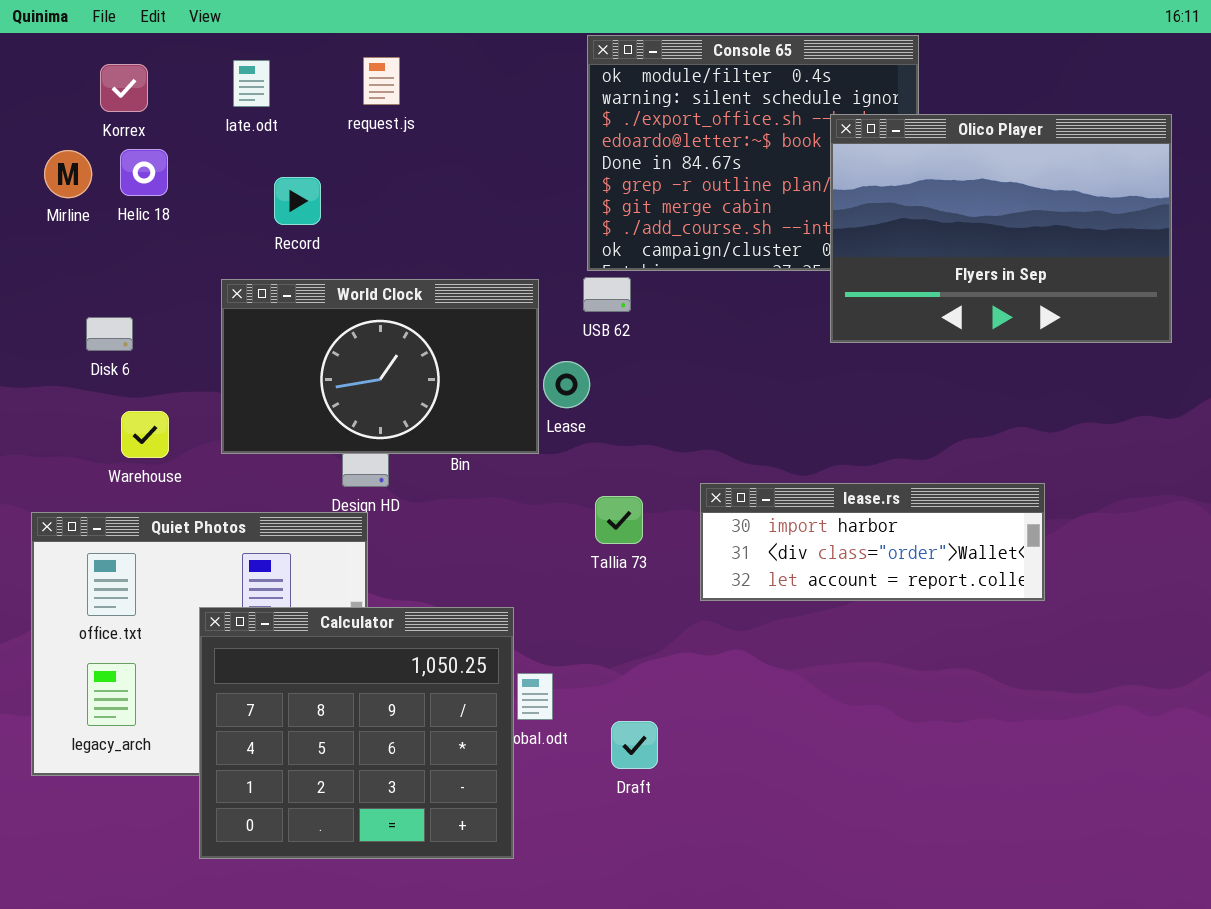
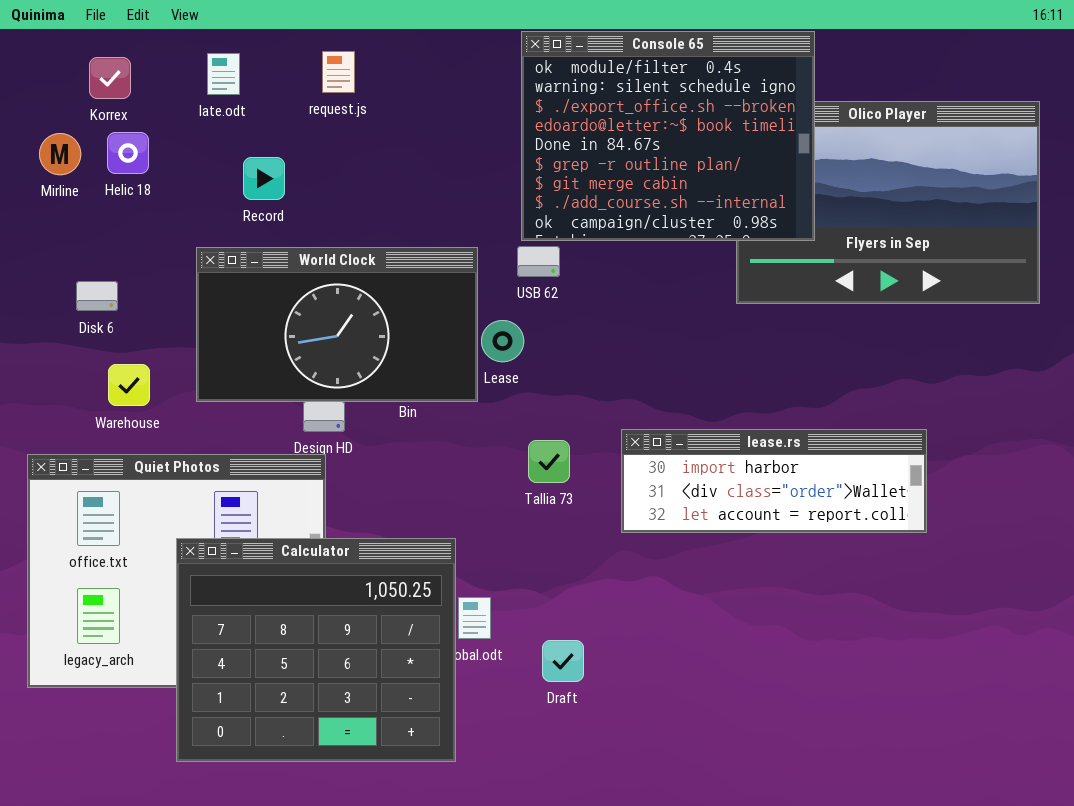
Console 65: [587,35,919,271] -> [521,31,815,241], raised

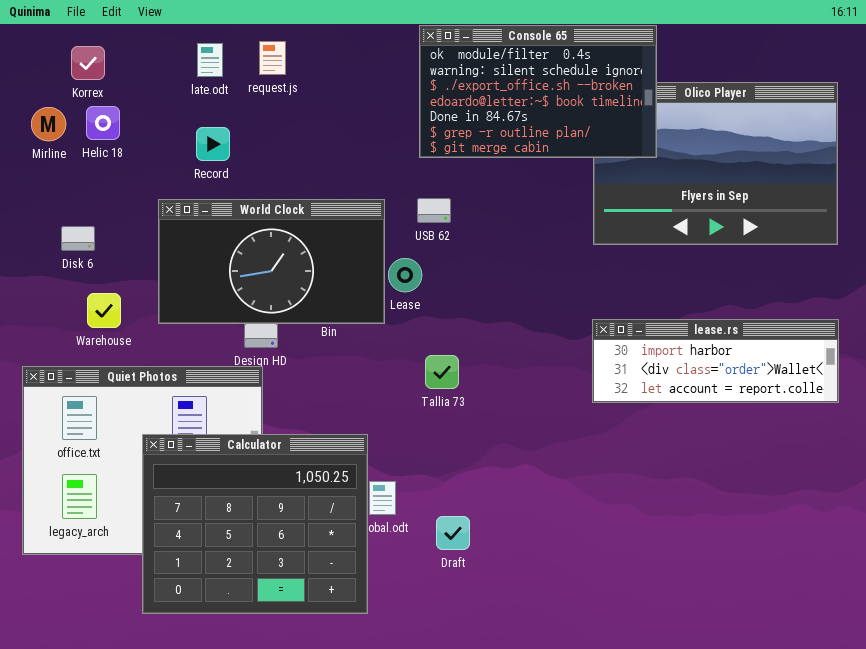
Console 65: [521,31,815,241] -> [419,25,657,158], resized
late.odt: [207,53,240,95] -> [197,43,223,77], moved
lease.rs: [621,429,927,533] -> [592,319,839,403], moved

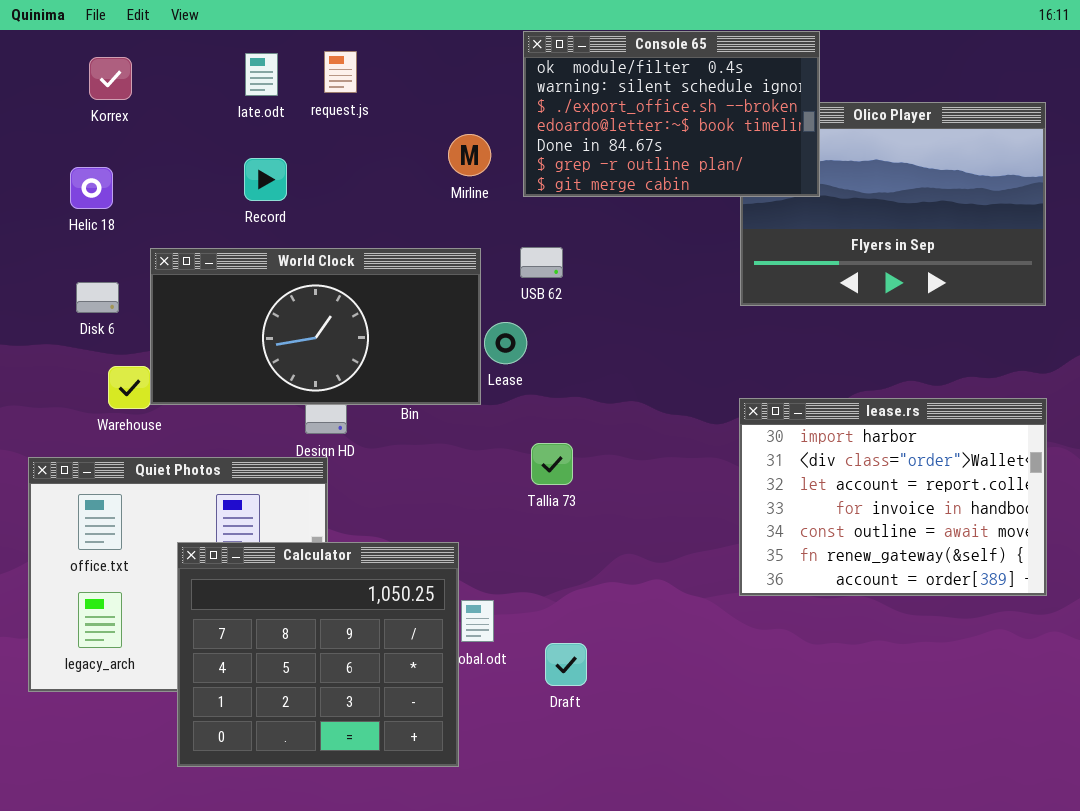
Helic 18: [86,106,120,140] -> [70,167,113,209], moved
Mirline: [31,107,66,141] -> [448,134,491,176], moved
World Clock: [158,199,385,324] -> [150,248,481,405], resized
lease.rs: [592,319,839,403] -> [739,398,1047,596], resized

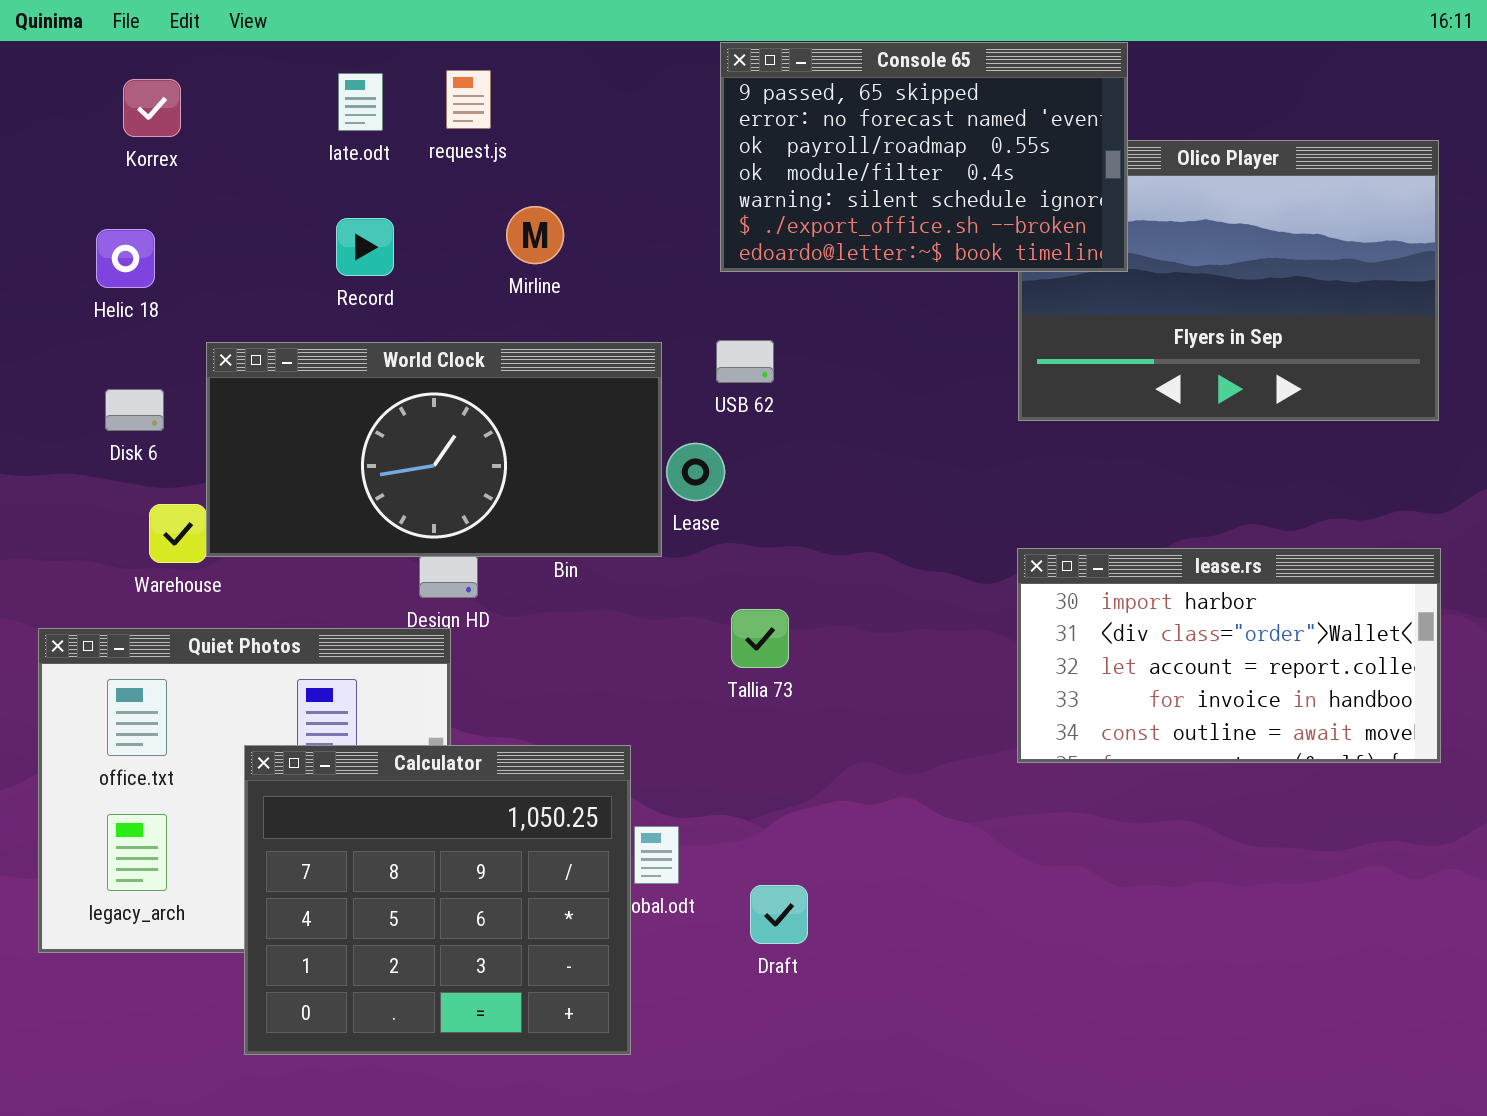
Console 65: [523,31,820,197] -> [720,42,1128,272], scrolled up 3 rows
Mirline: [448,134,491,176] -> [506,206,564,264], moved
lease.rs: [739,398,1047,596] -> [1017,548,1441,763], resized

